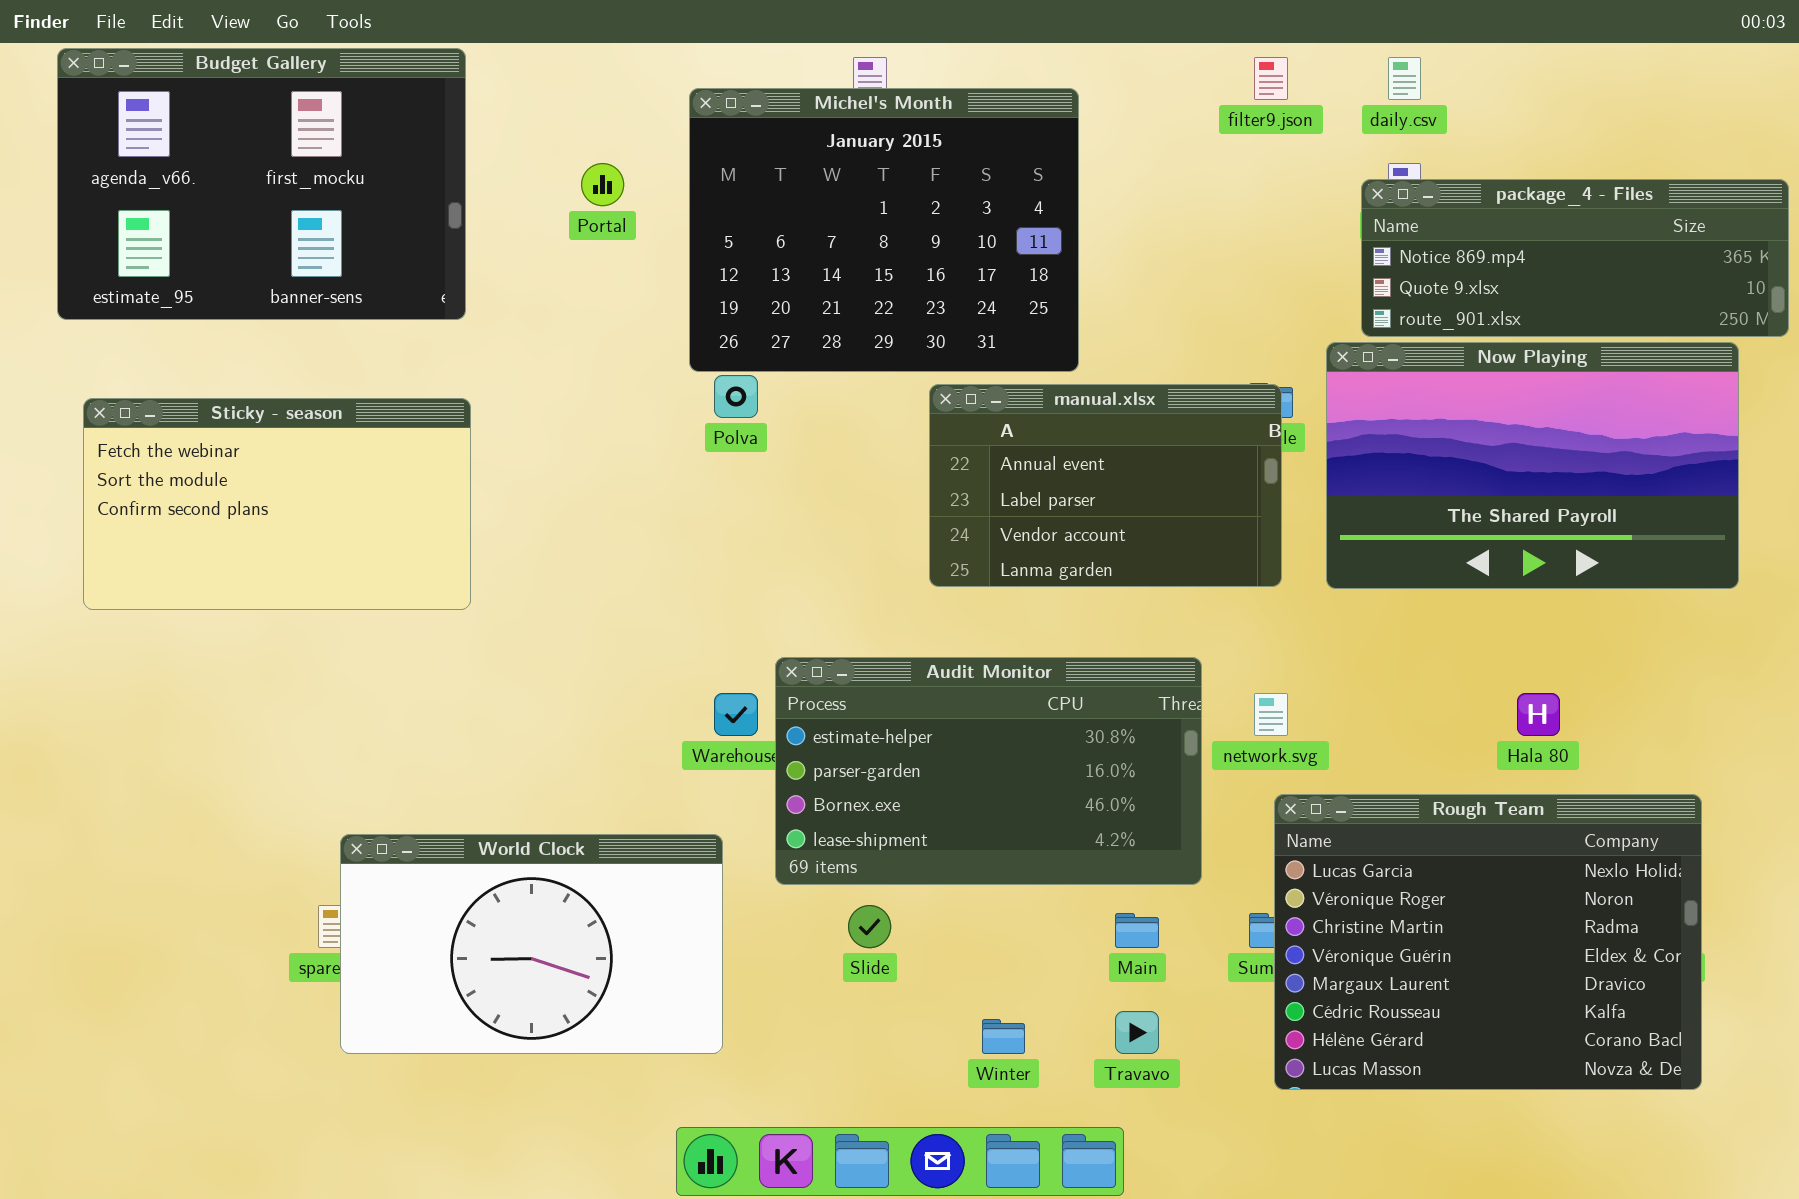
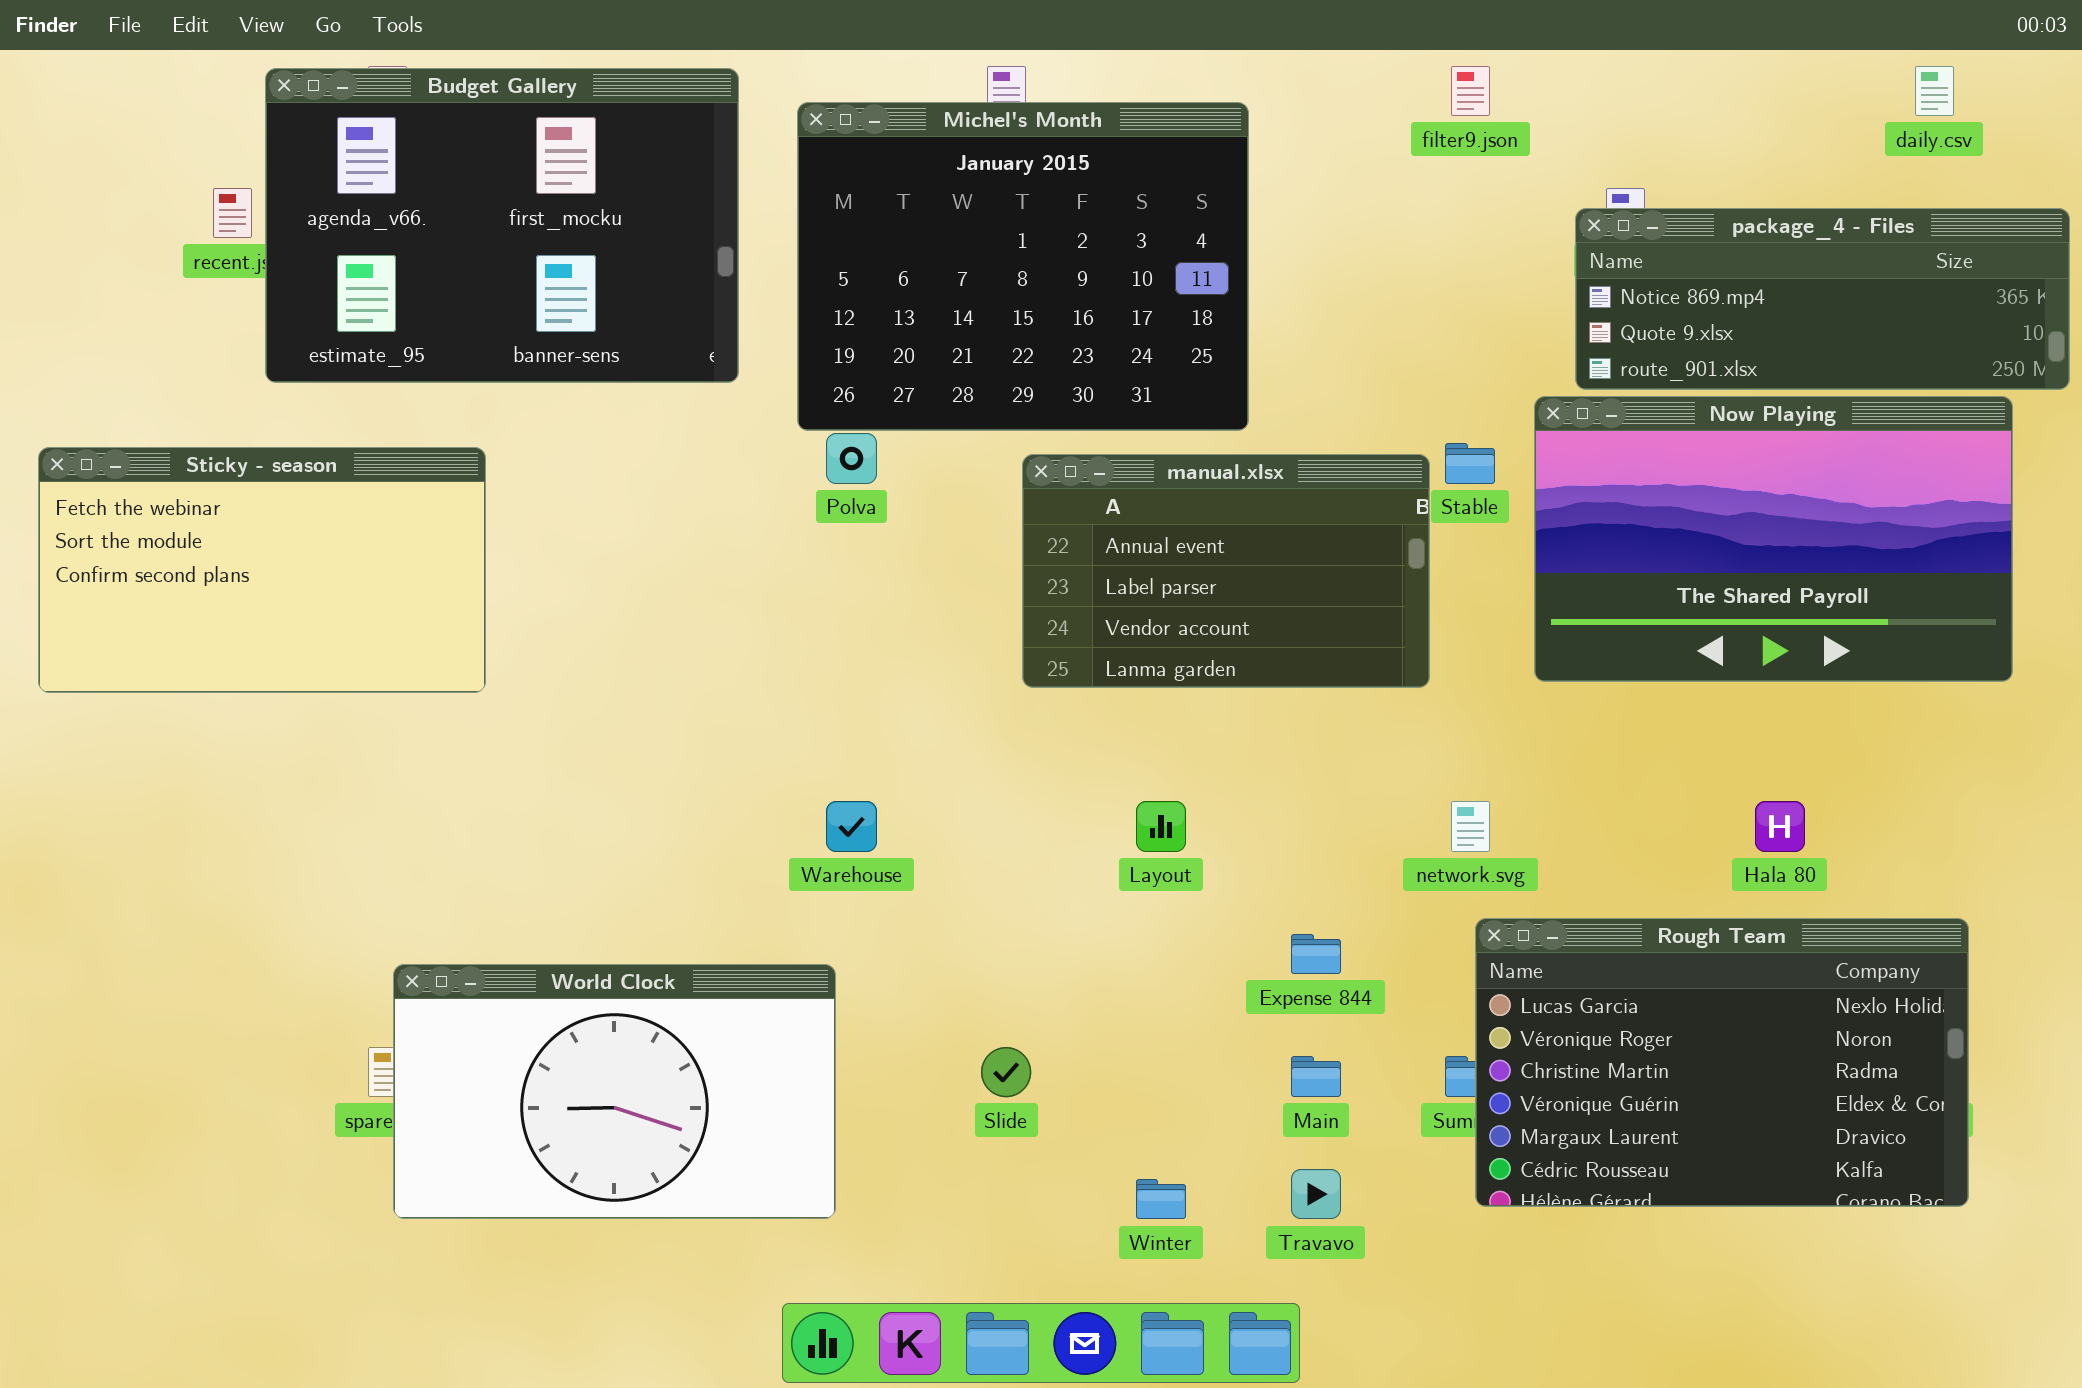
Budget Gallery: [57,48,466,320] -> [265,68,739,383], moved
daily.csv: [1388,57,1421,100] -> [1915,66,1954,116], moved
manual.xlsx: [929,384,1282,587] -> [1022,454,1430,688], moved
Sticky - season: [83,398,471,610] -> [38,447,486,693], moved
Audit Monitor: [775,657,1202,885] -> none, closed
Rough Team: [1274,794,1702,1090] -> [1475,918,1969,1207], resized

